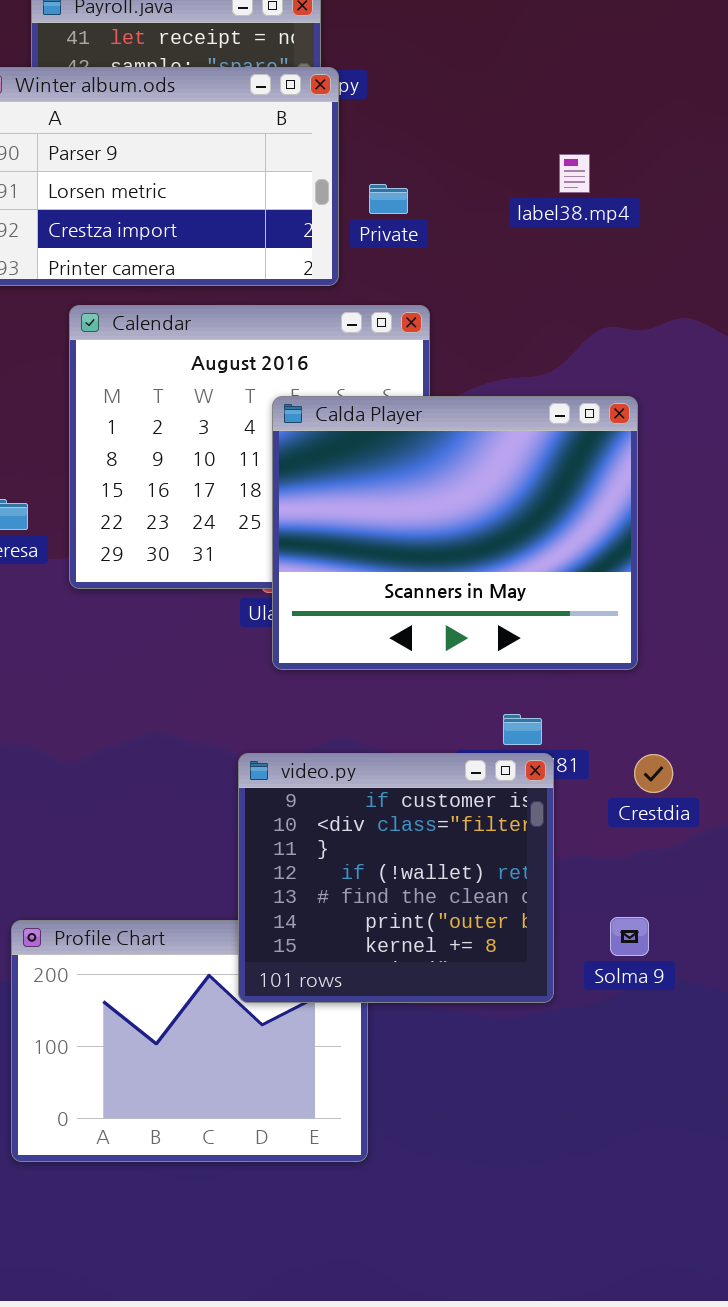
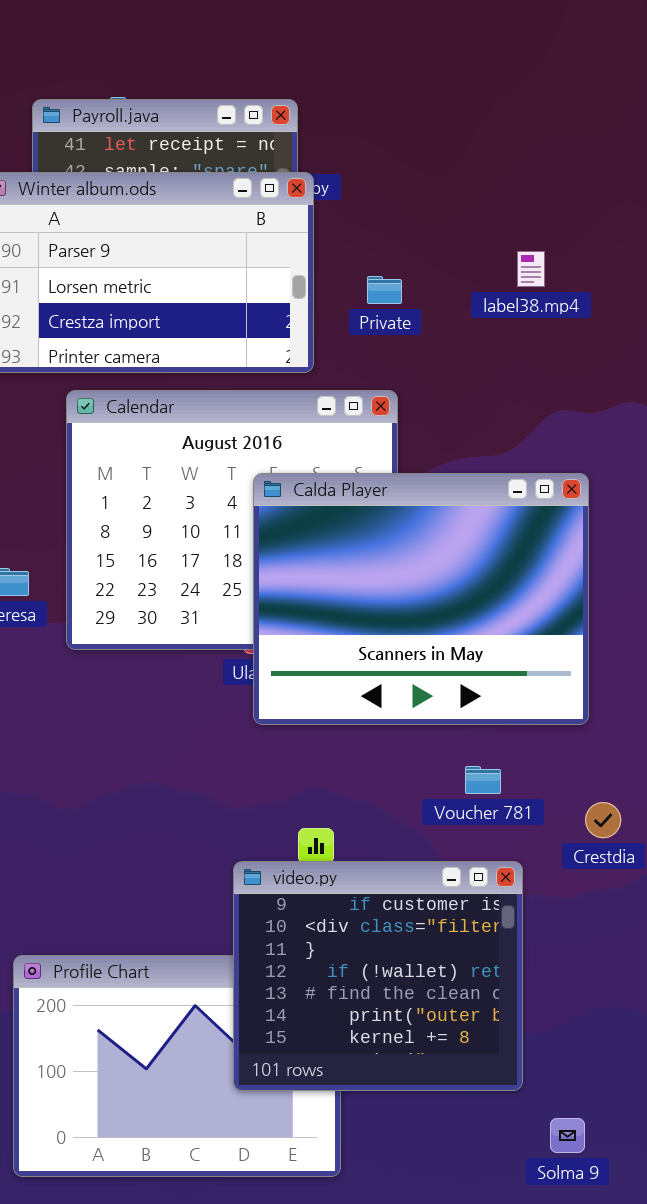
Private: [369,184,408,214] -> [367,276,402,304], moved
video.py: [238,753,554,1003] -> [233,861,523,1091], moved
Solma 9: [610,917,649,956] -> [550,1118,585,1153], moved

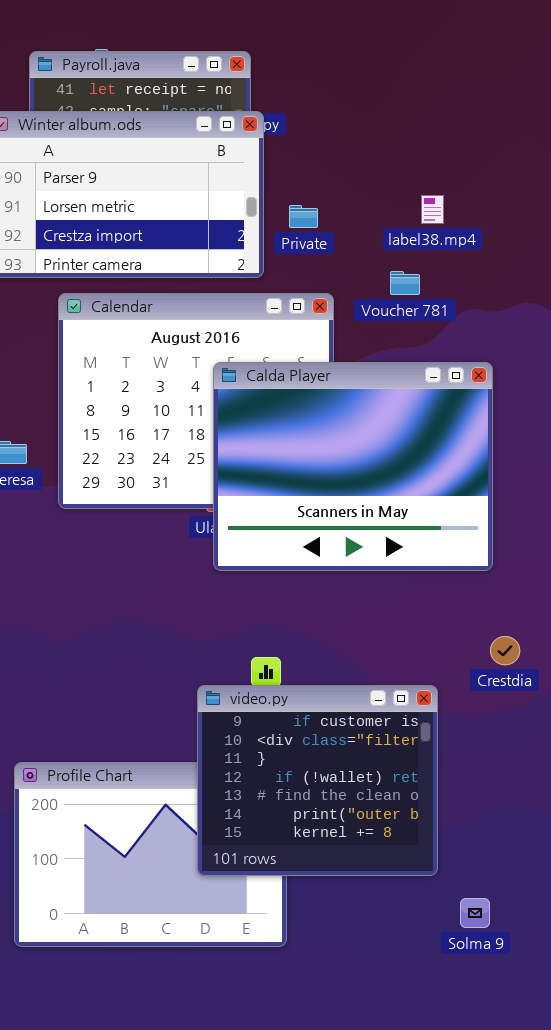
label38.mp4: [517,251,545,287] -> [421,195,444,224], moved
Private: [367,276,402,304] -> [289,205,318,228], moved
Voucher 781: [465,766,501,794] -> [390,271,420,295], moved

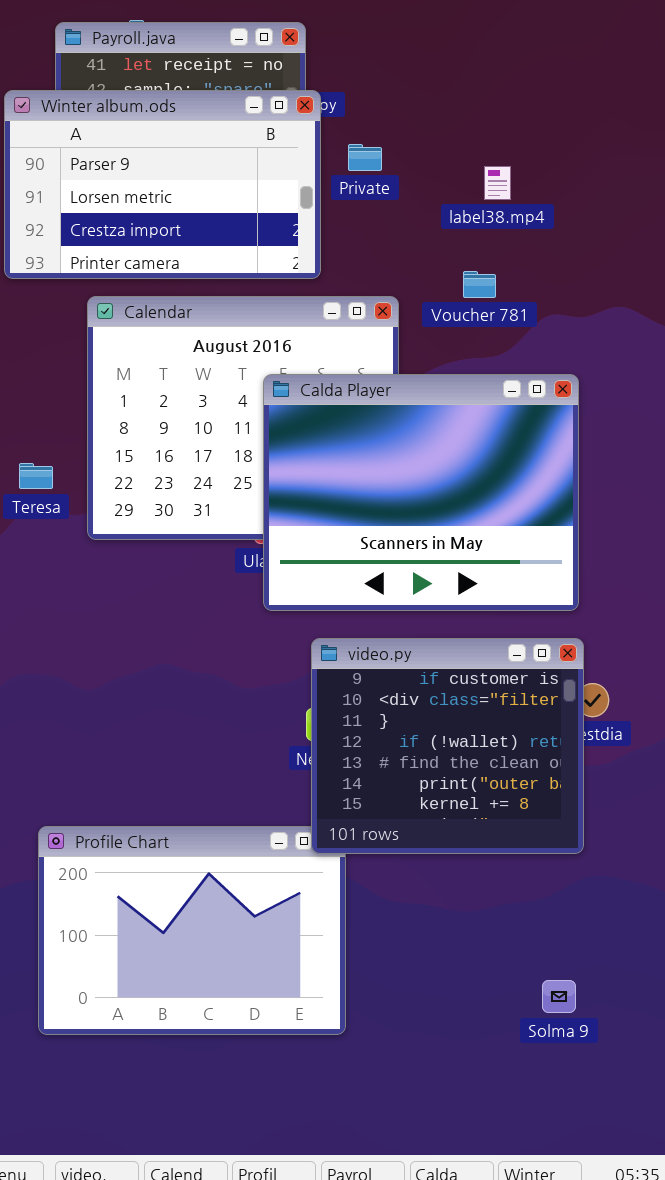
label38.mp4: [421,195,444,224] -> [484,166,511,200], moved
Private: [289,205,318,228] -> [348,144,382,171], moved
video.py: [197,685,438,876] -> [311,638,584,854], moved

